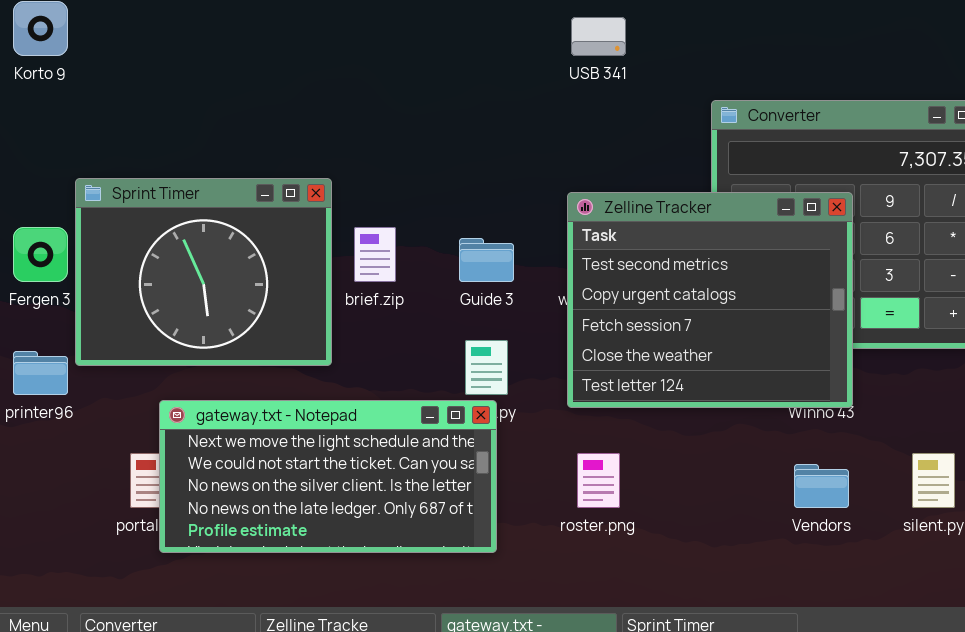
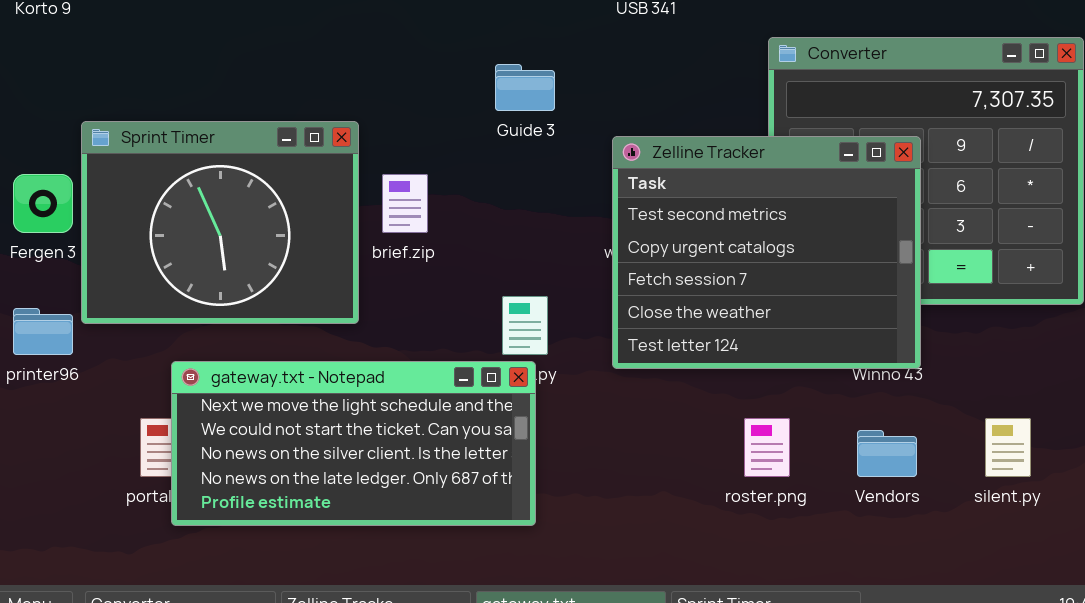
Guide 3: [459,238,514,282] -> [495,64,555,111], moved
roster.png: [577,453,620,508] -> [744,418,790,477], moved

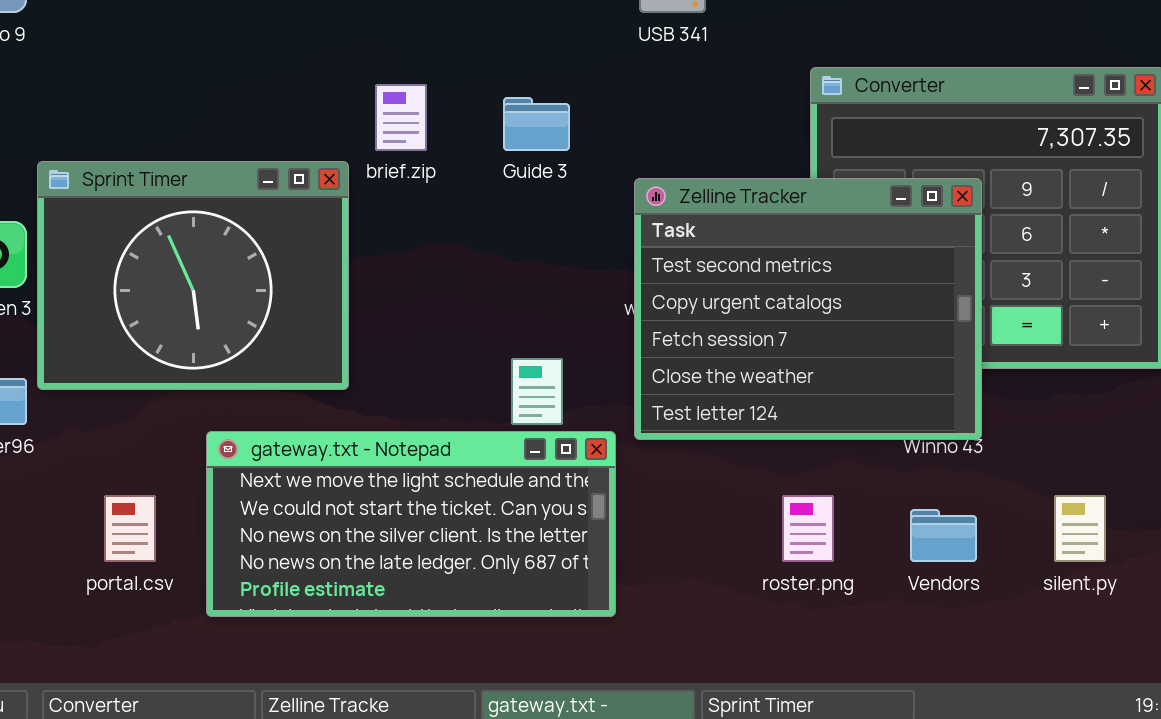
brief.zip: [382,174,428,233] -> [375,84,427,151], moved
gateway.txt - Notepad: [171,361,536,526] -> [206,431,616,617], moved

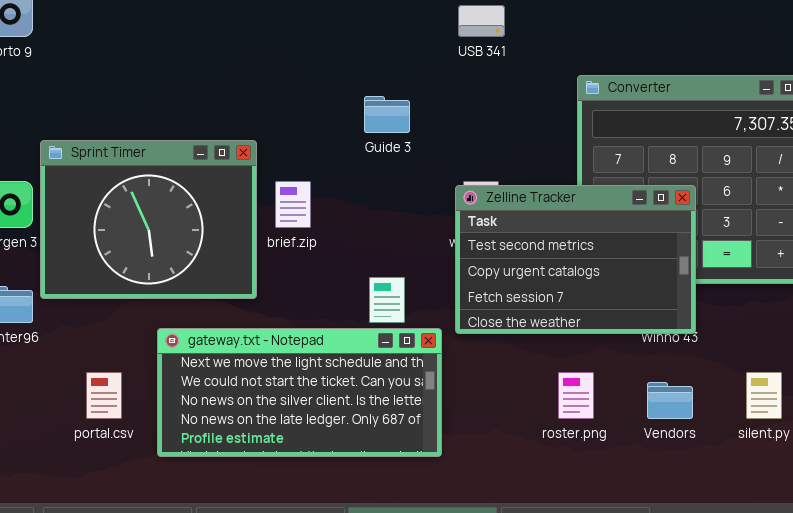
brief.zip: [375,84,427,151] -> [275,181,311,228], moved
Zelline Tracker: [634,178,982,440] -> [455,185,696,334], resized

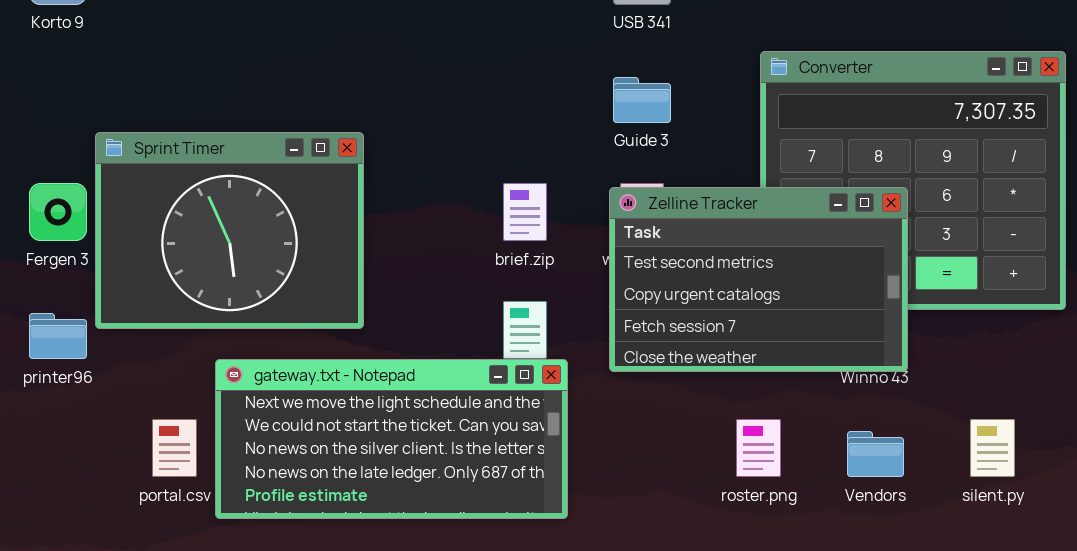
Guide 3: [364,96,410,133] -> [613,77,671,123], moved
brief.zip: [275,181,311,228] -> [503,183,547,241], moved
gateway.txt - Notepad: [157,328,442,457] -> [215,359,568,519], moved

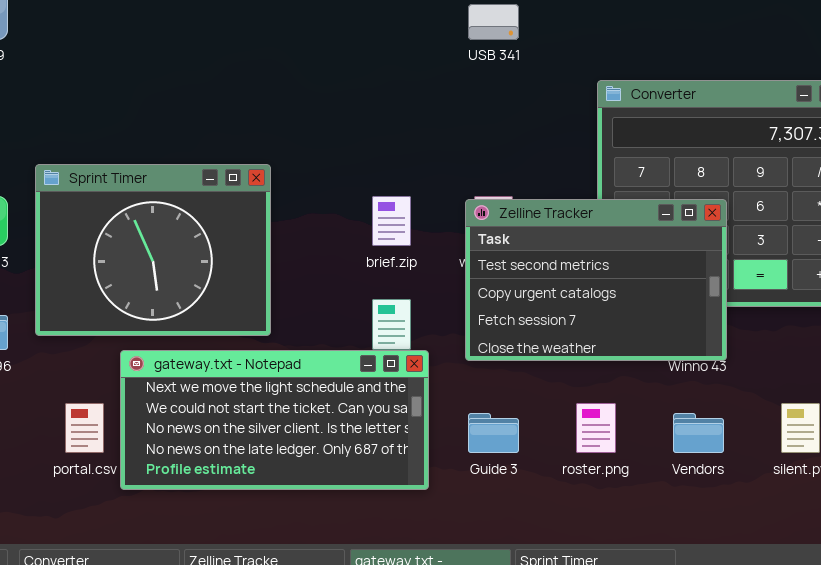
Guide 3: [613,77,671,123] -> [468,413,519,453], moved
Sprint Timer: [95,132,364,329] -> [35,164,271,336], moved

